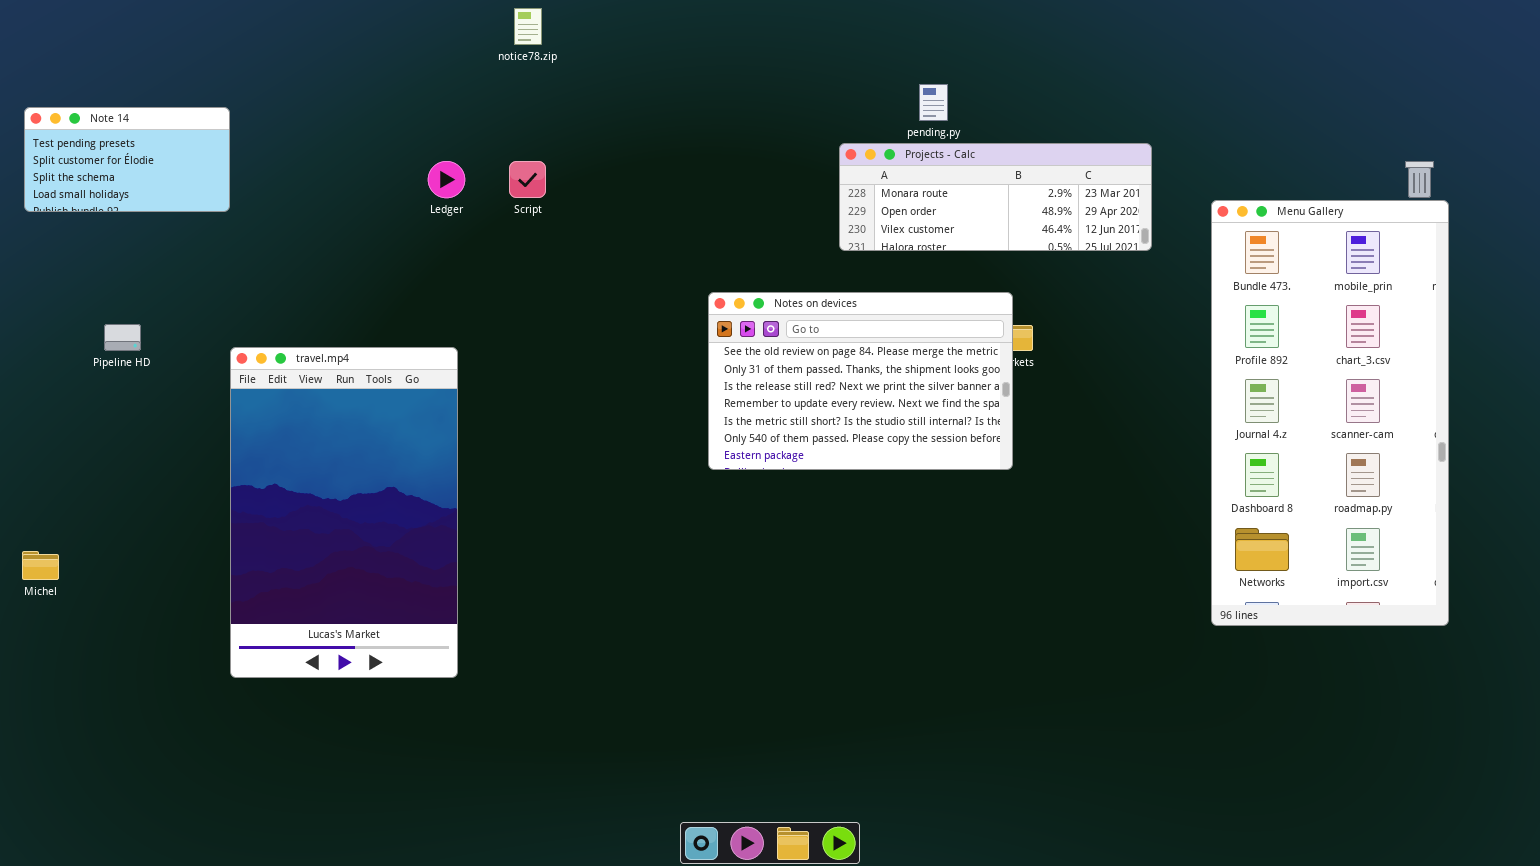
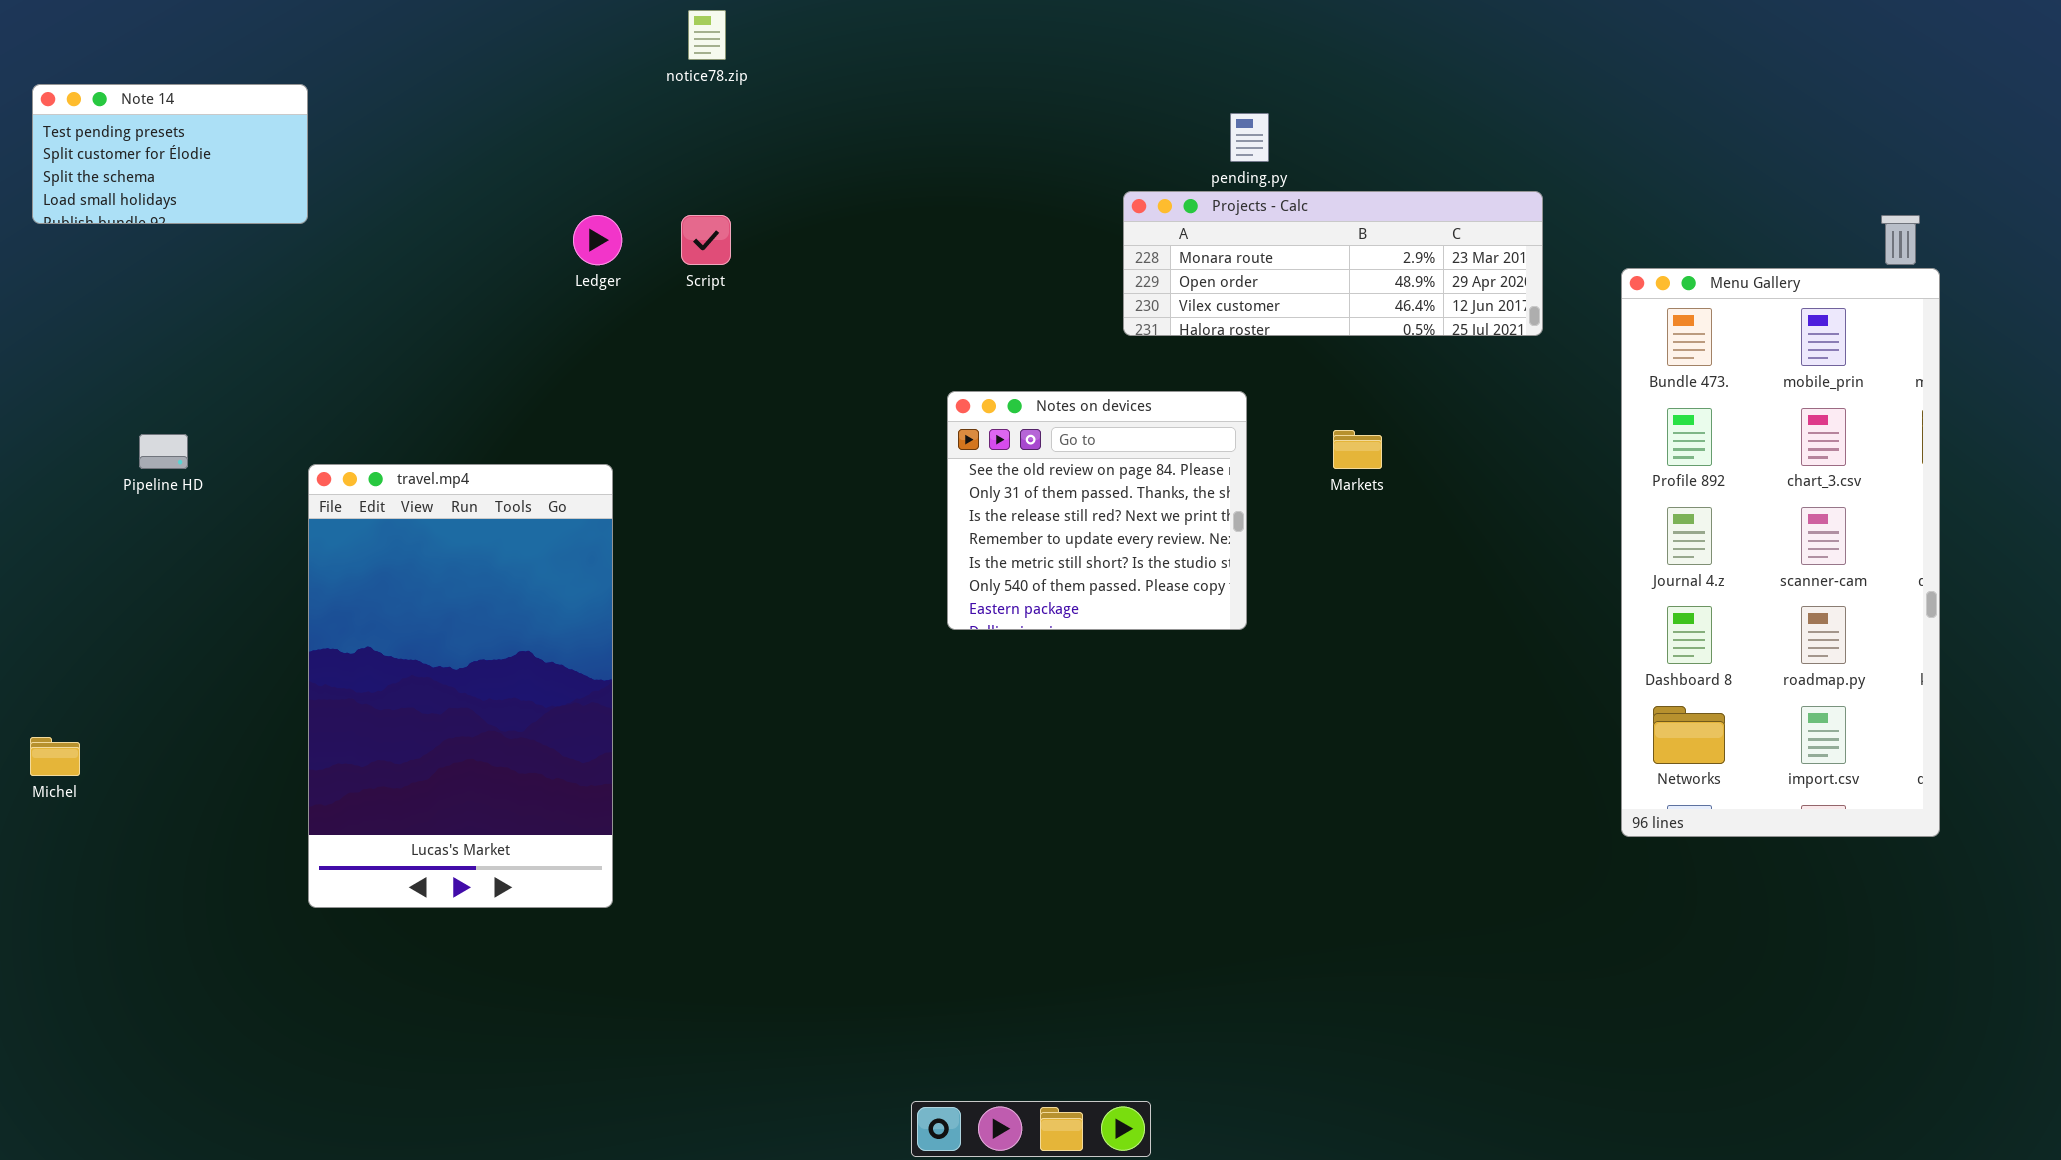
Note 14: [24,107,230,212] -> [32,84,308,224], moved
Notes on devices: [708,292,1013,470] -> [947,391,1247,630], resized

